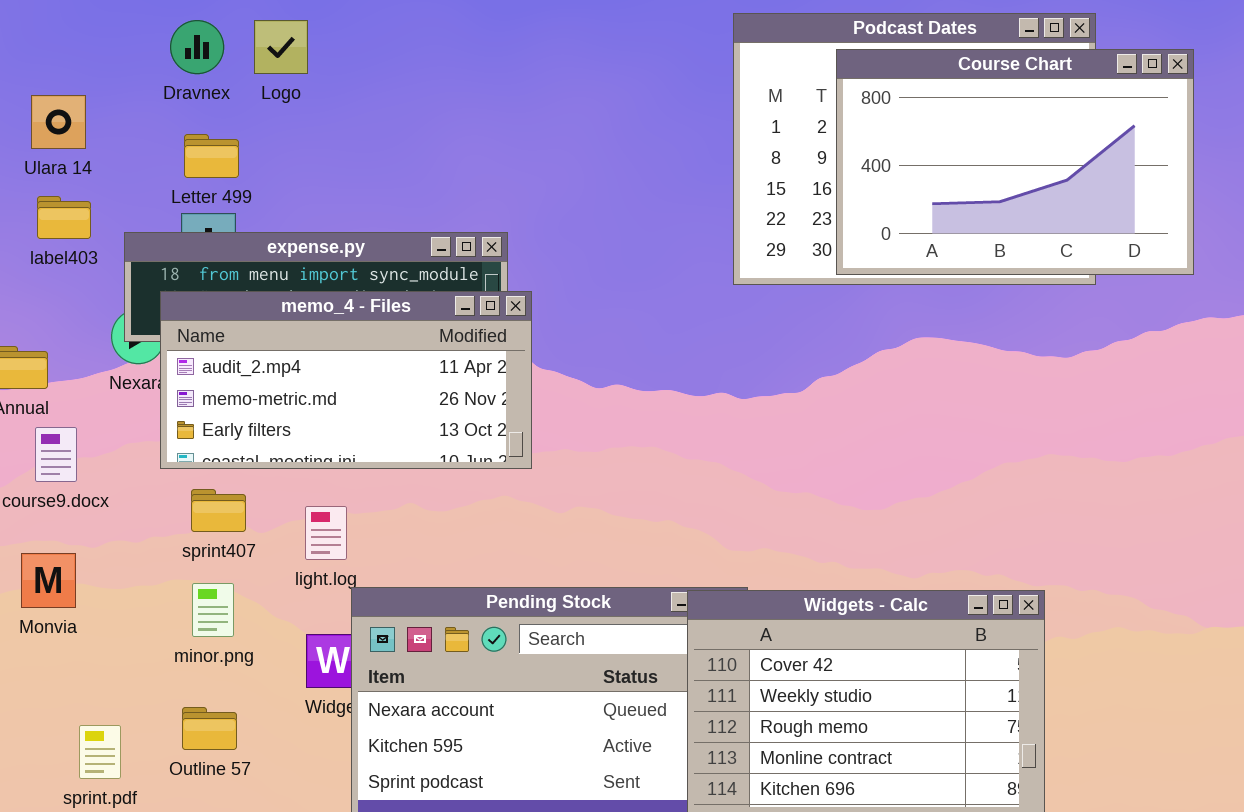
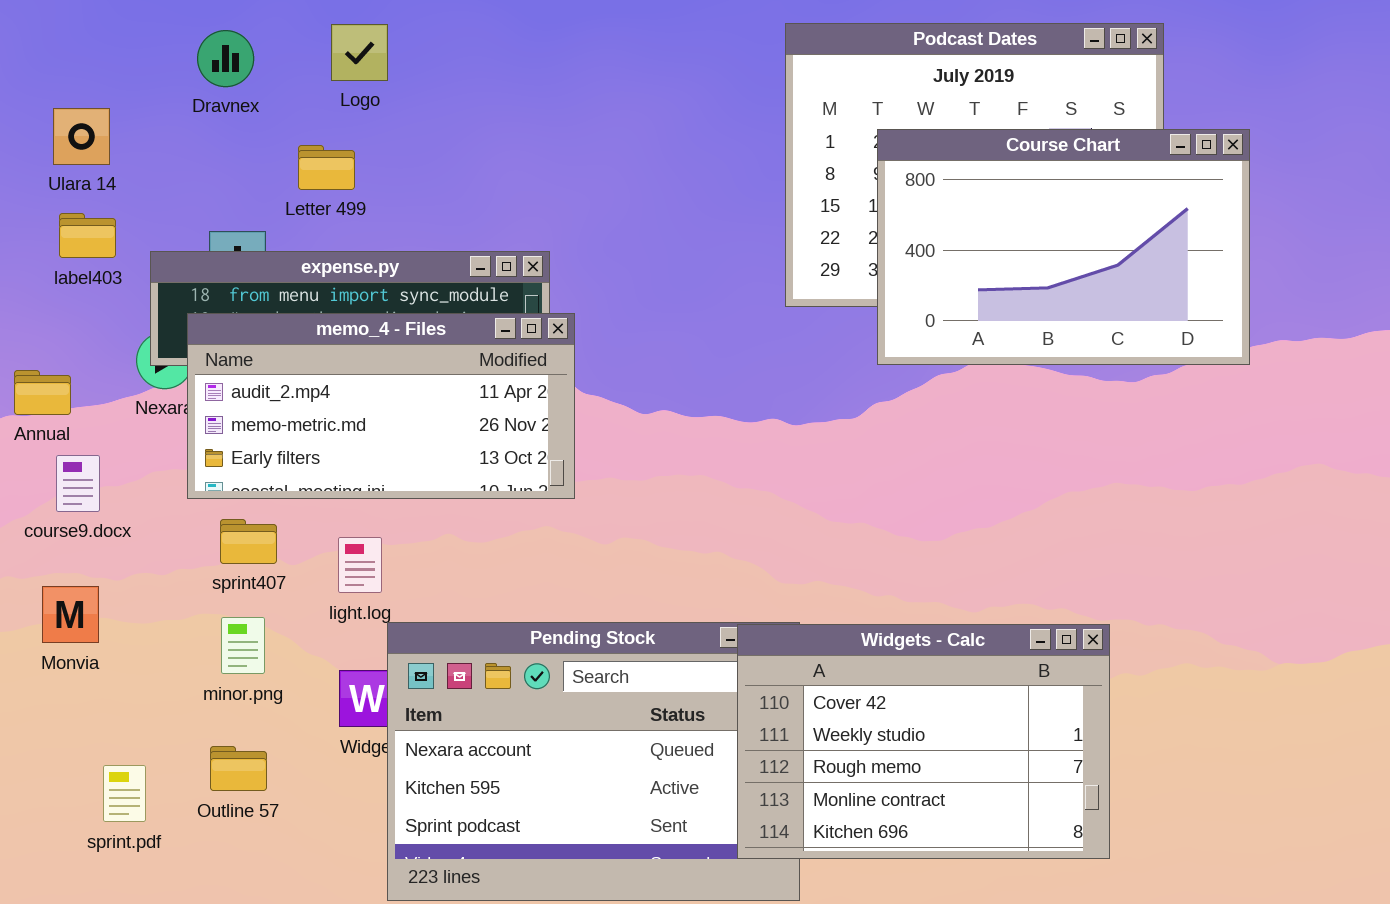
Logo: [254,20,308,74] -> [331,24,388,81], moved
Course Chart: [836,49,1194,275] -> [877,129,1250,365], moved
Letter 499: [184,134,239,178] -> [298,145,355,190], moved

